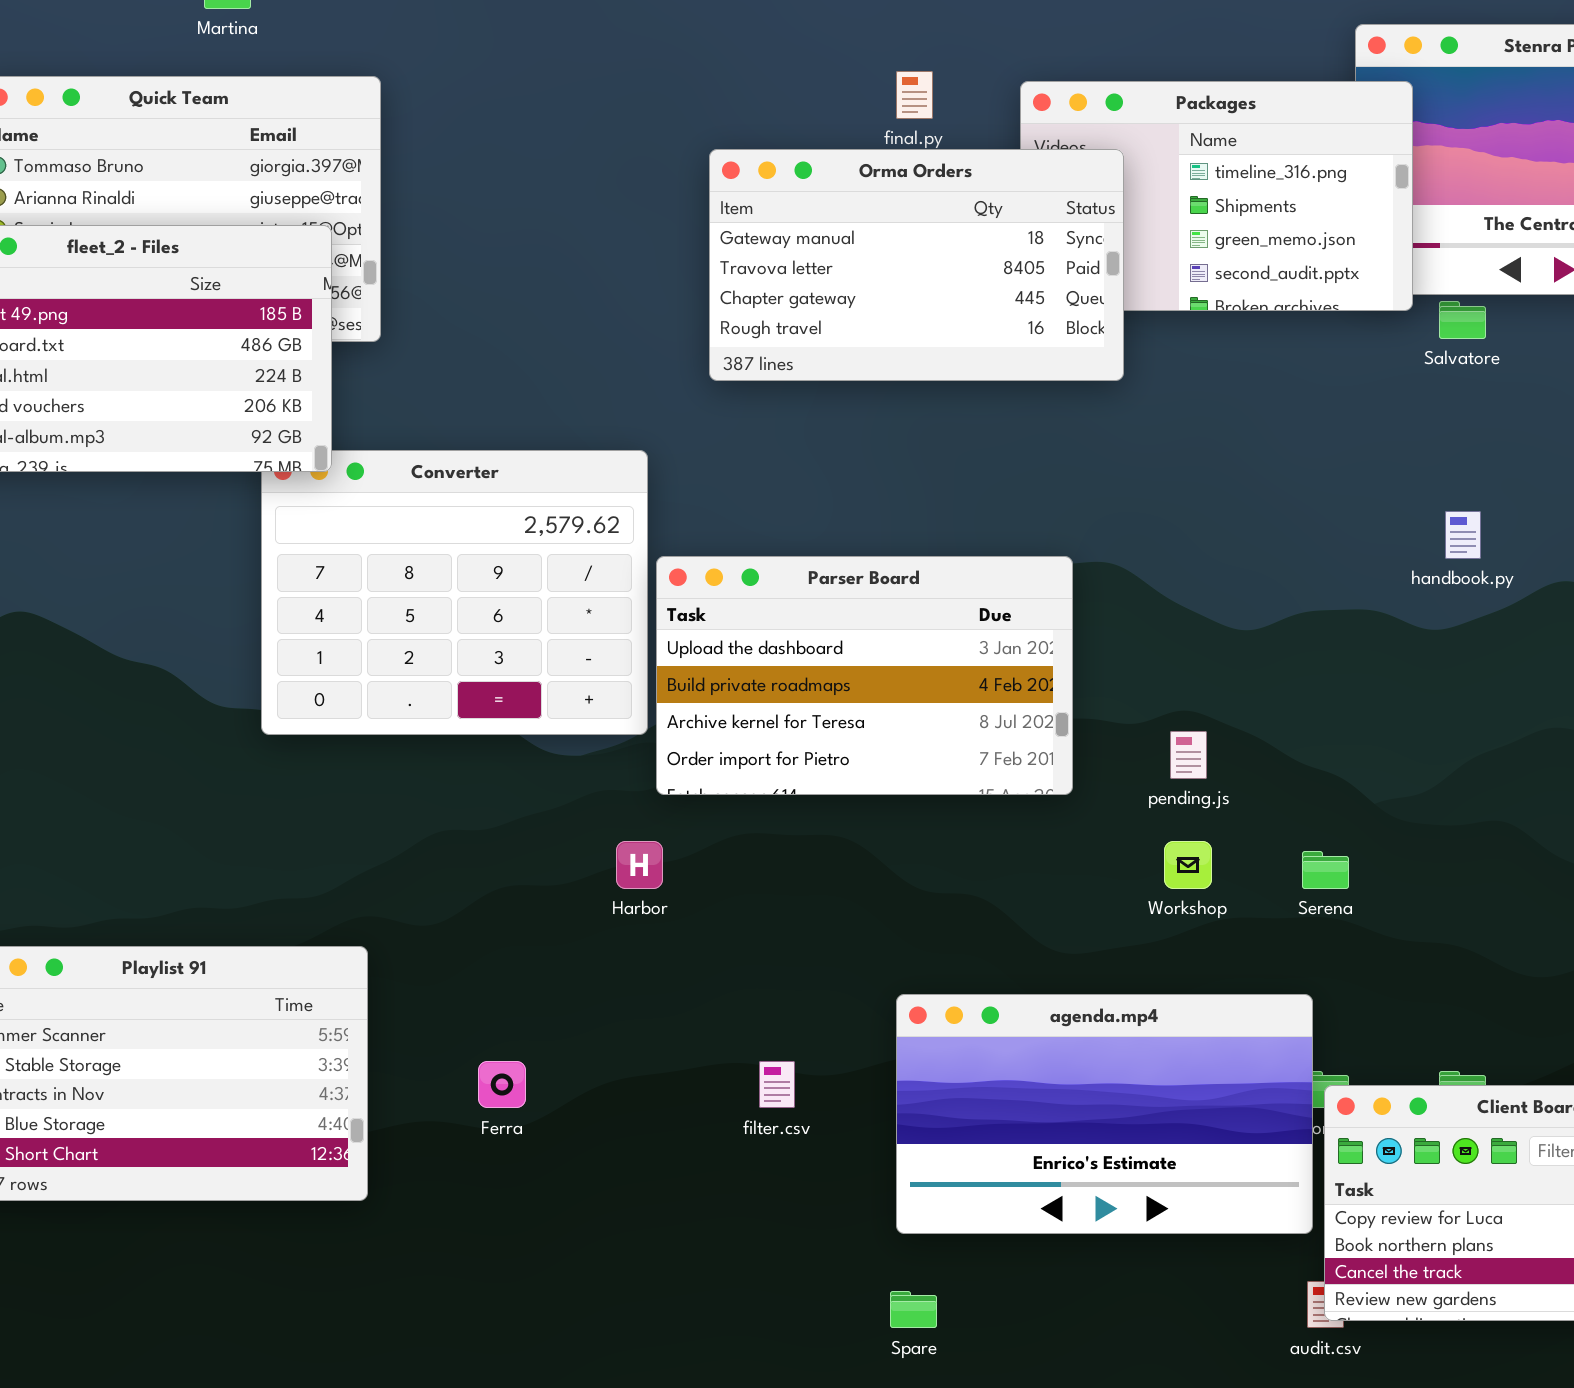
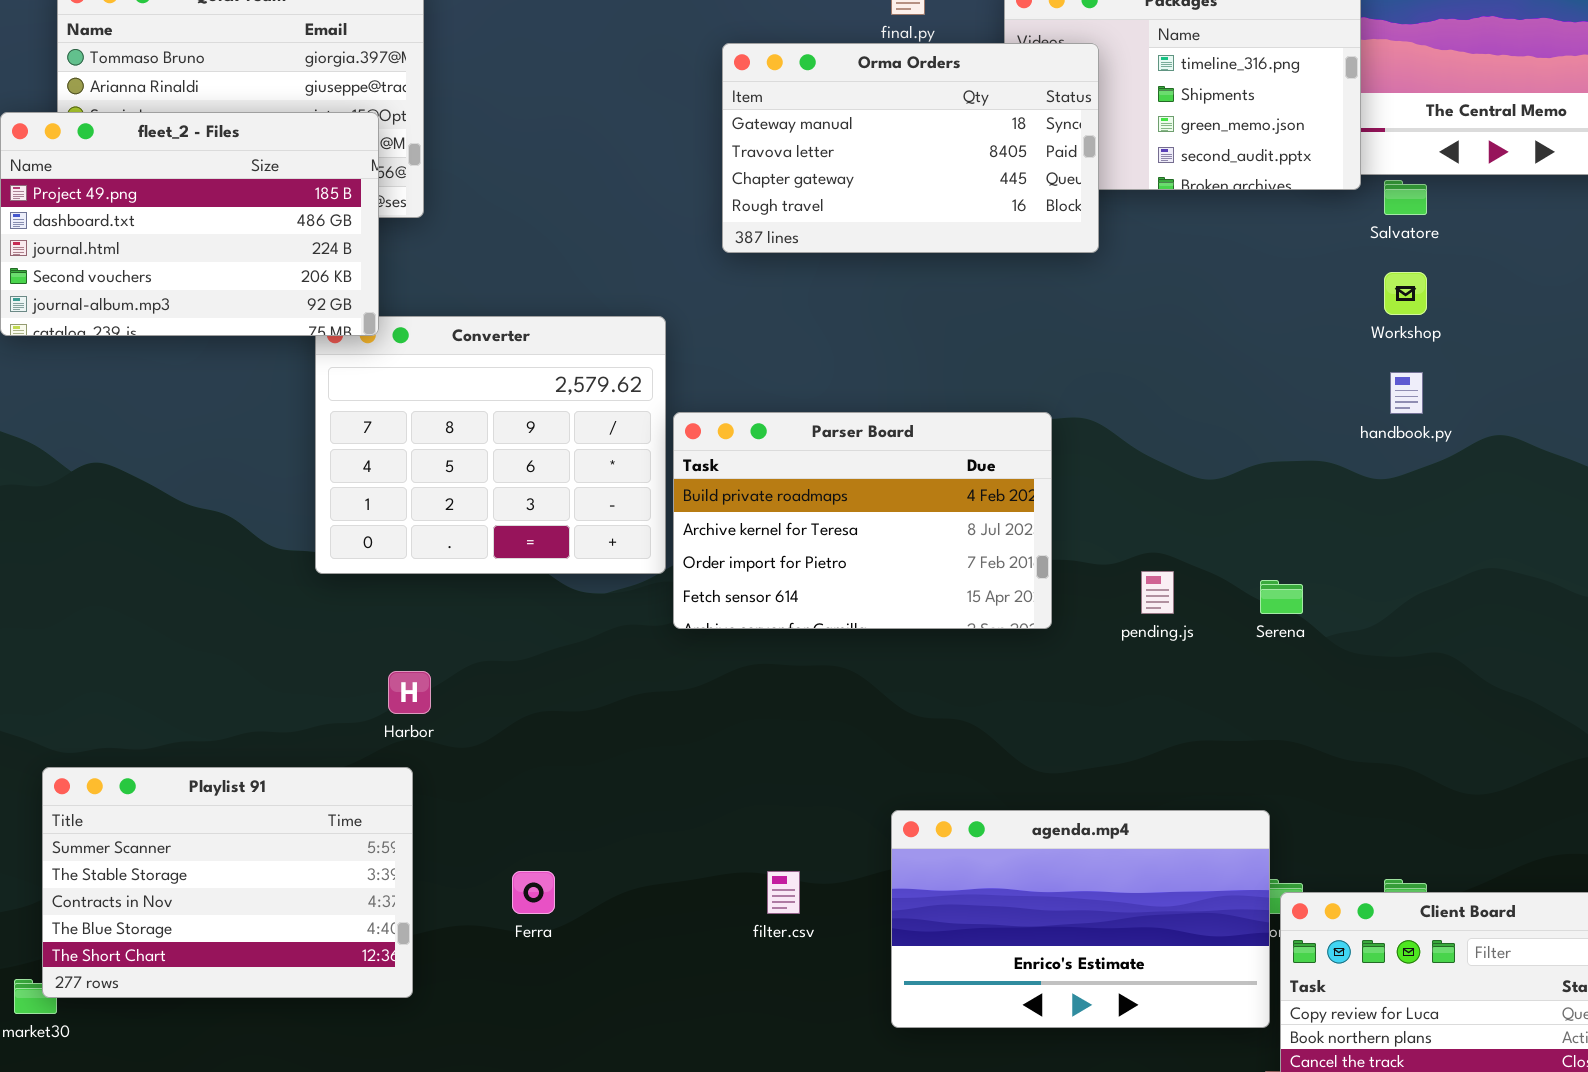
Parser Board: [656,556,1073,795] -> [673,412,1052,629], scrolled down 1 row
Harbor: [616,841,663,889] -> [388,671,431,714], moved
Workshop: [1164,841,1212,889] -> [1384,272,1427,315], moved
Serena: [1302,851,1349,889] -> [1260,580,1303,614], moved

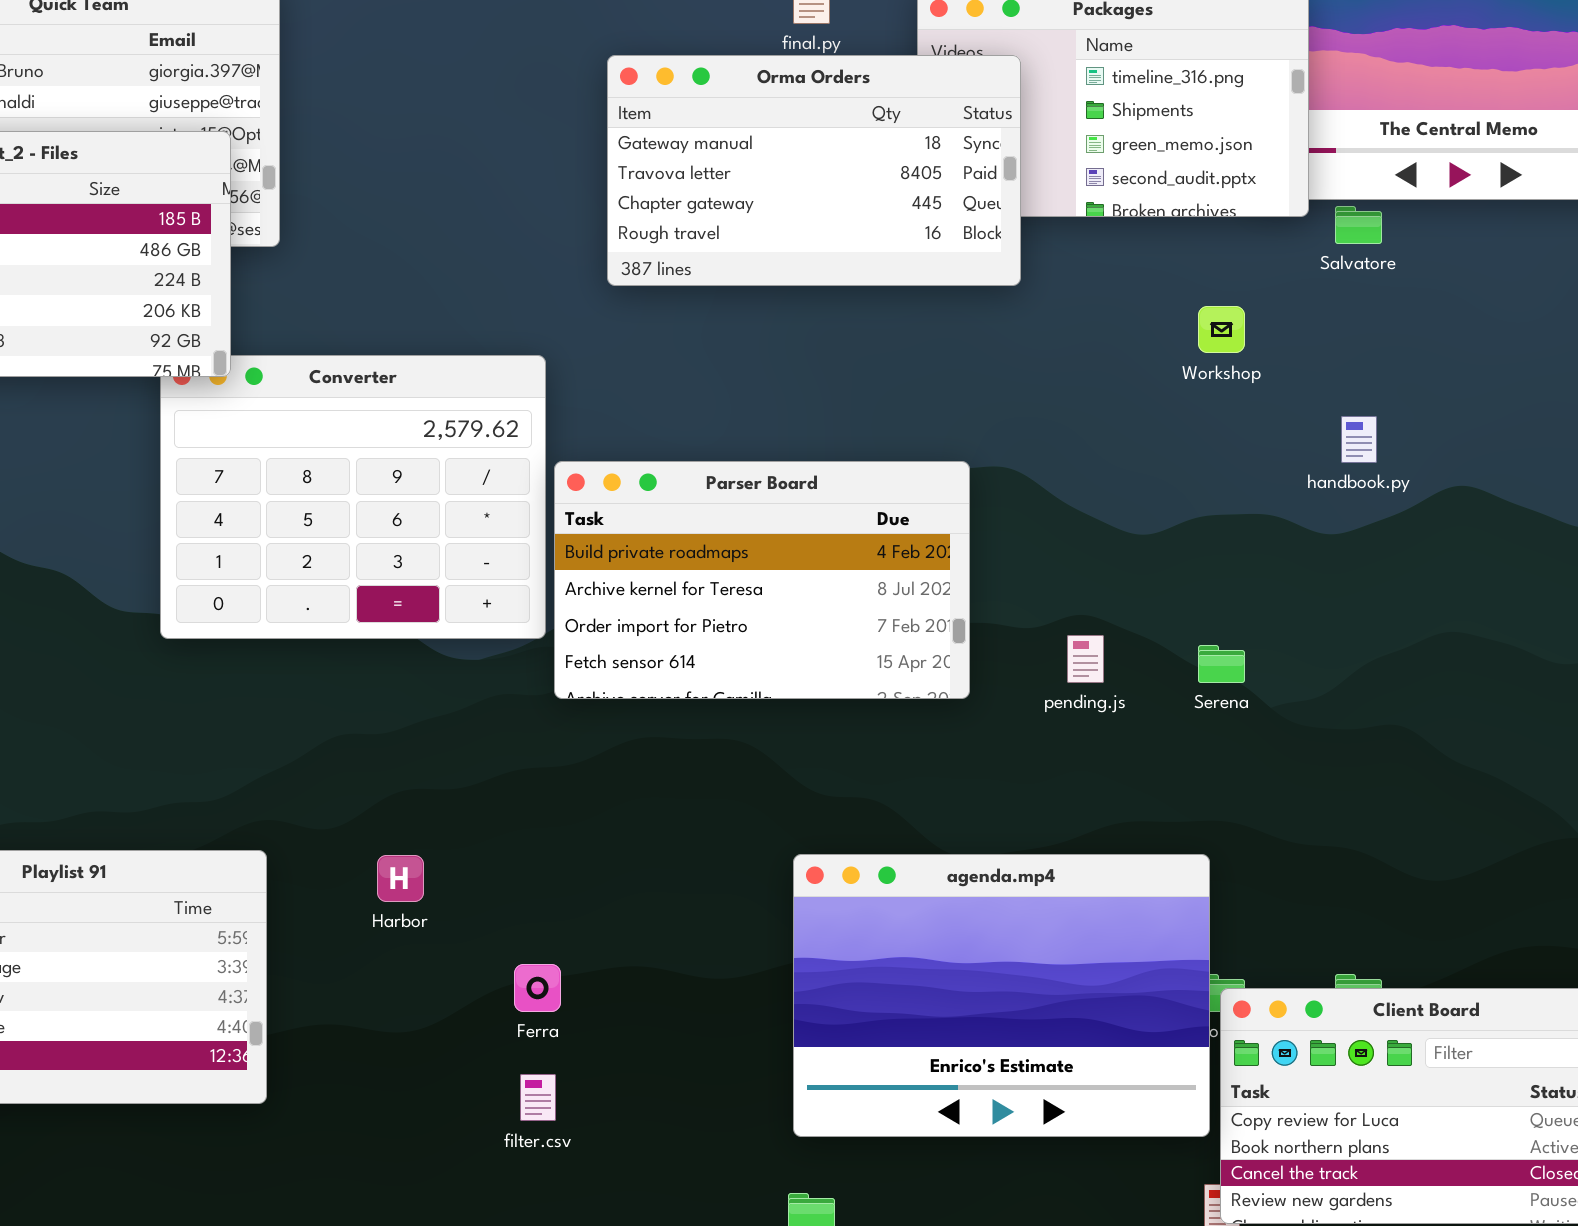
Workshop: [1384,272,1427,315] -> [1198,306,1245,353], moved
Harbor: [388,671,431,714] -> [377,855,424,902], moved
agenda.mp4: [891,810,1270,1028] -> [793,854,1210,1137], resized
Ferra: [512,871,555,914] -> [514,964,561,1012], moved
filter.csv: [767,871,800,914] -> [520,1074,556,1121], moved

